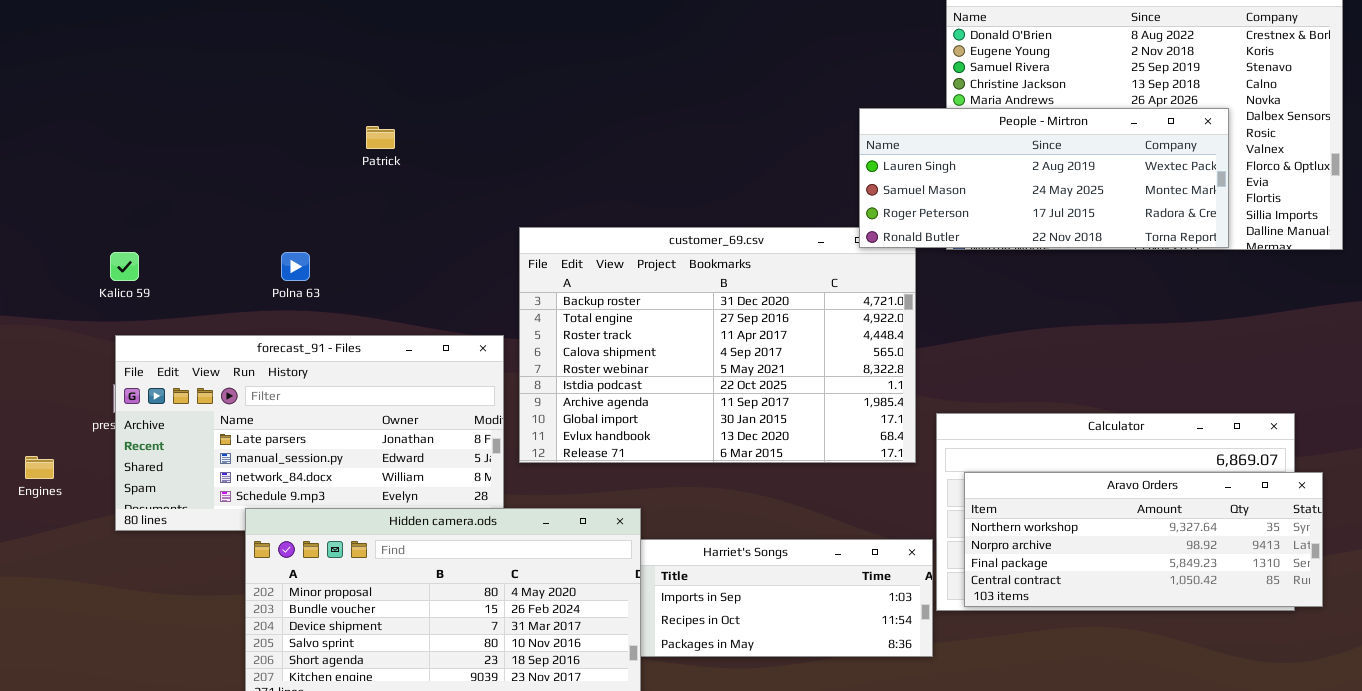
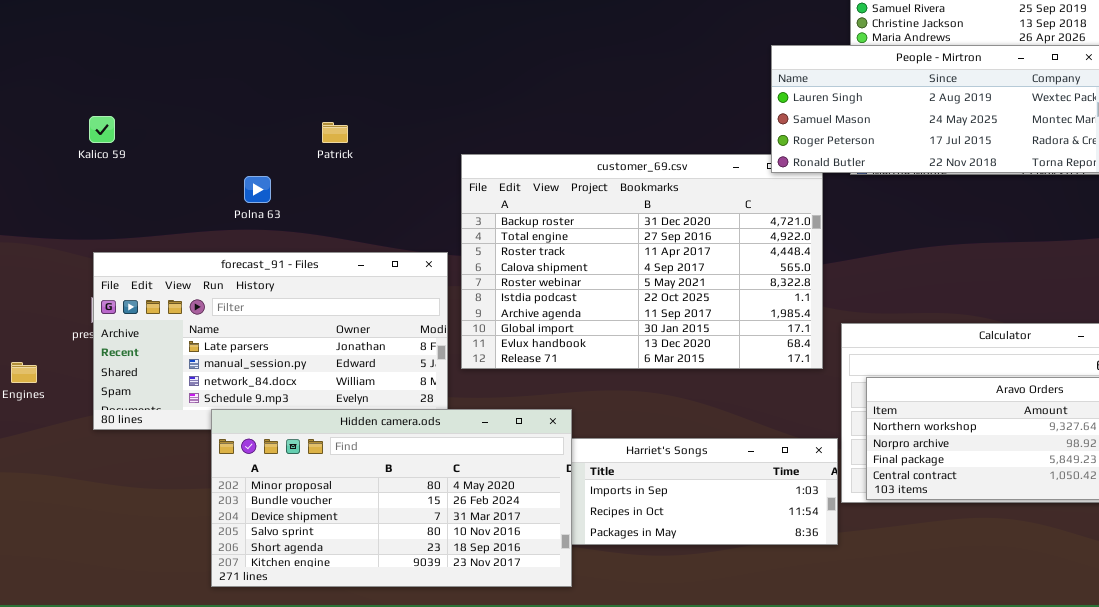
Patrick: [366,126,395,149] -> [322,122,348,143], moved
Kalico 59: [110,252,139,281] -> [89,116,115,143], moved

